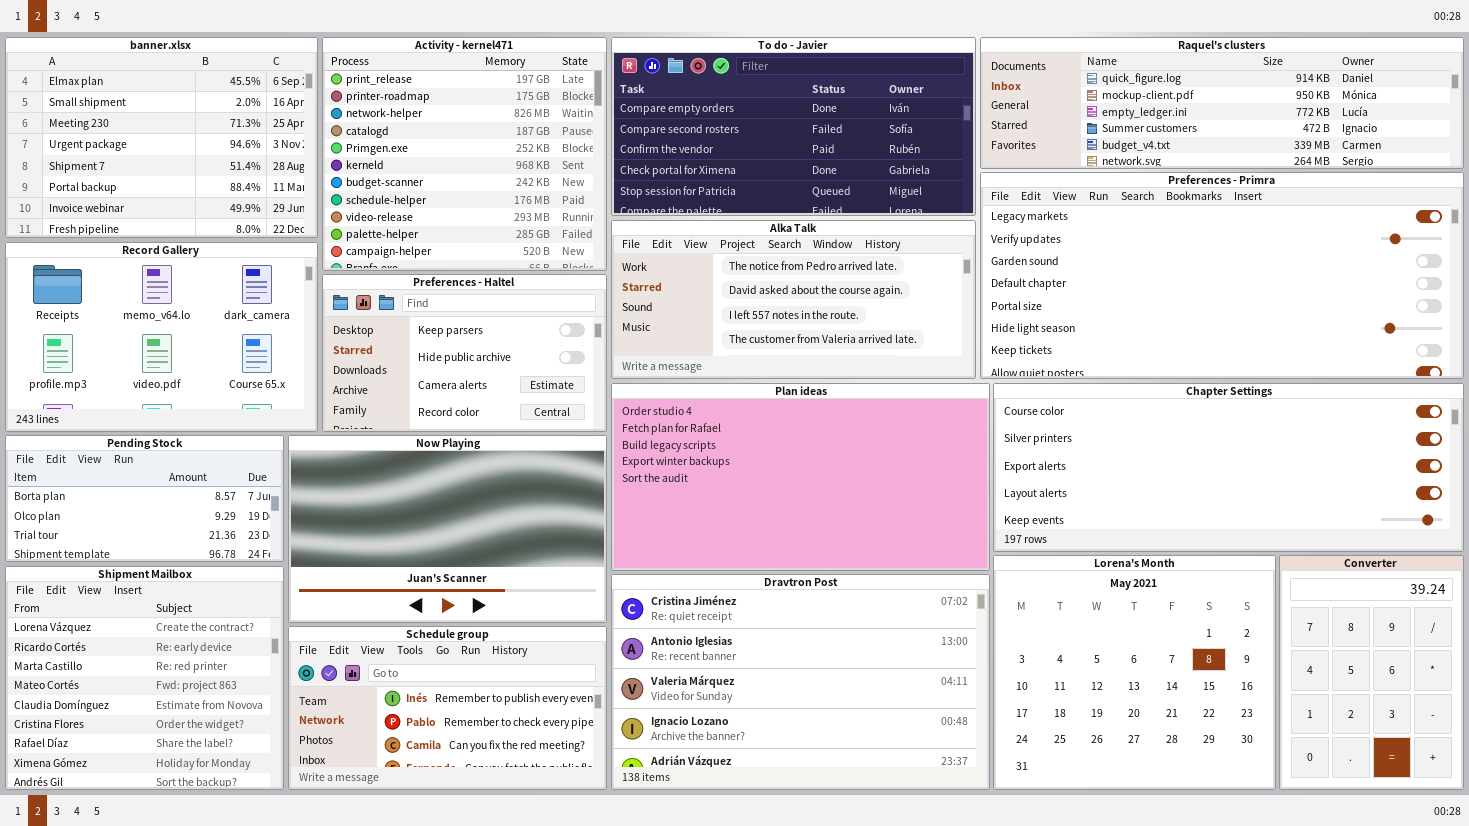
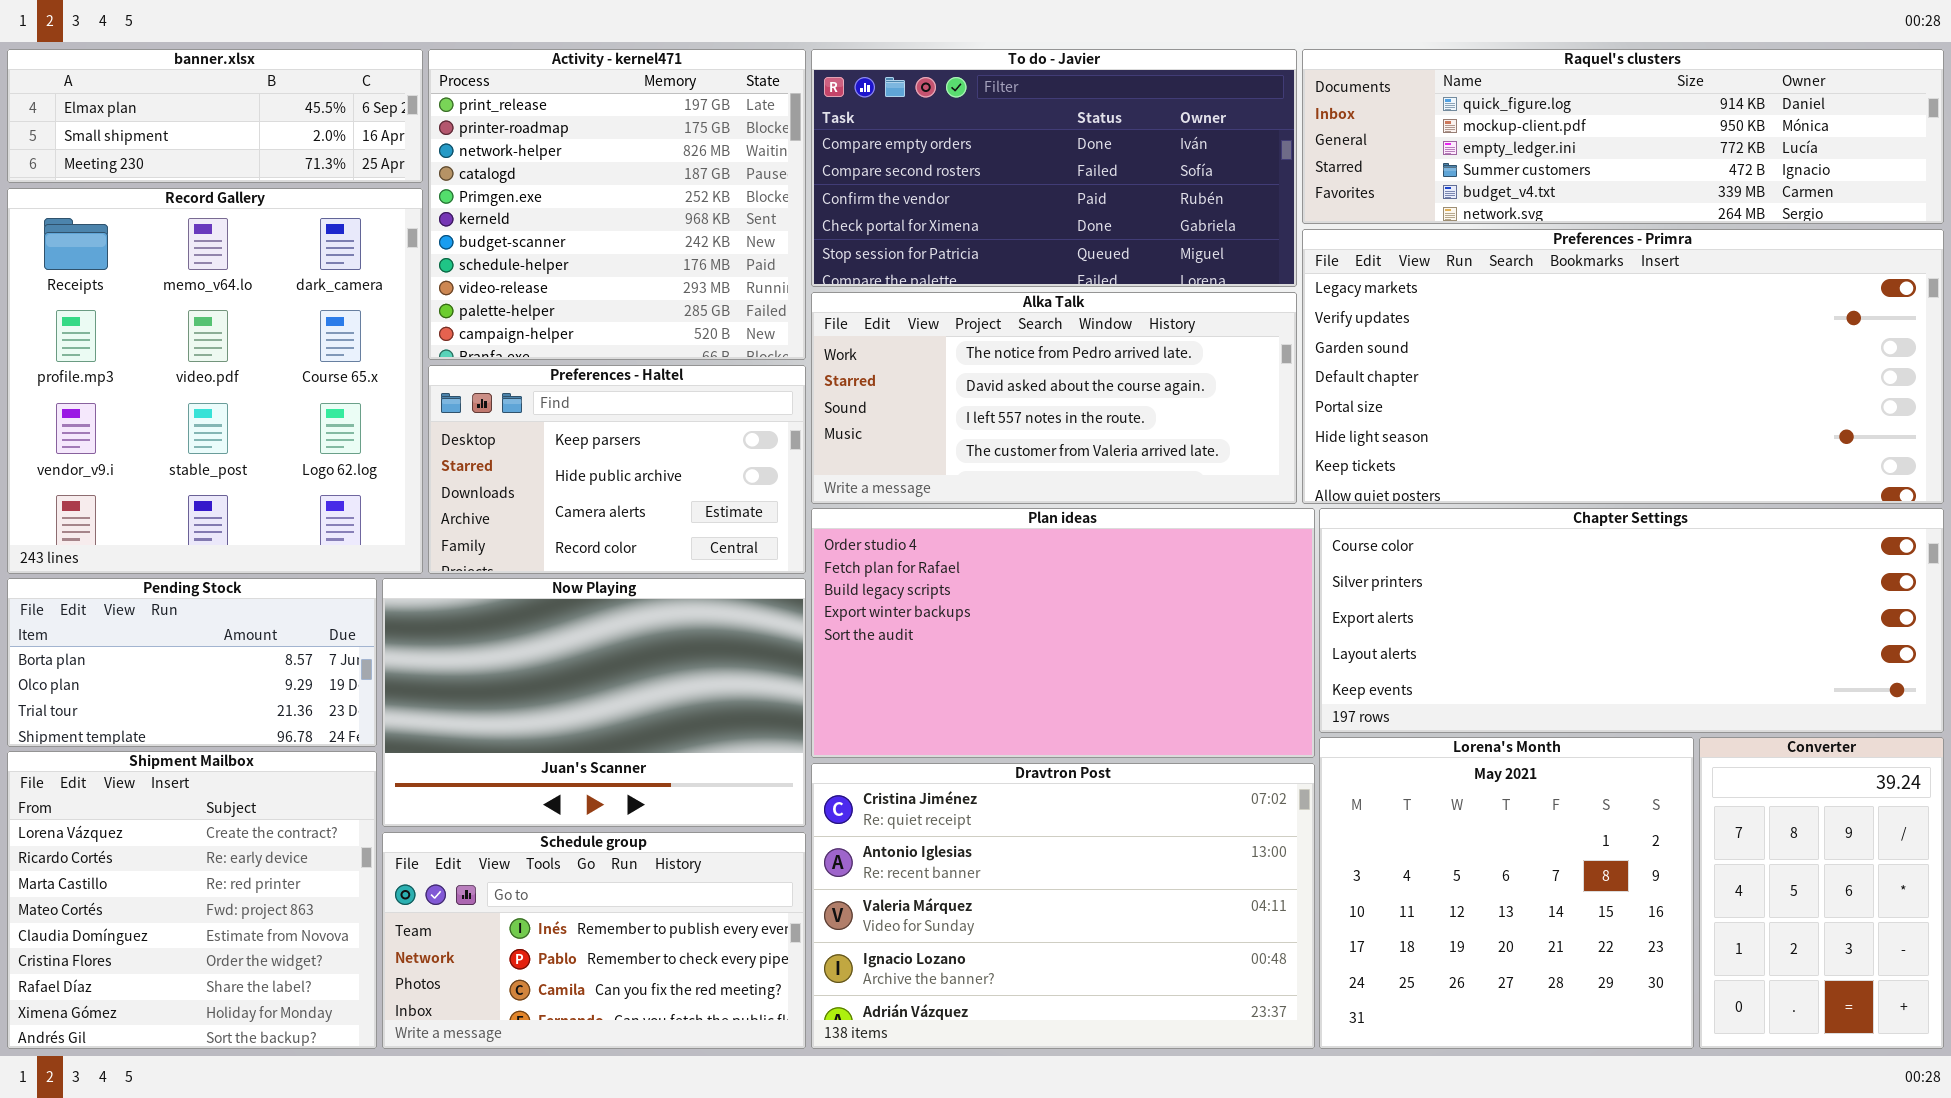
banner.xlsx: [5,37,318,238] -> [7,49,423,183], resized
Record Gallery: [5,242,318,432] -> [7,188,423,574], resized

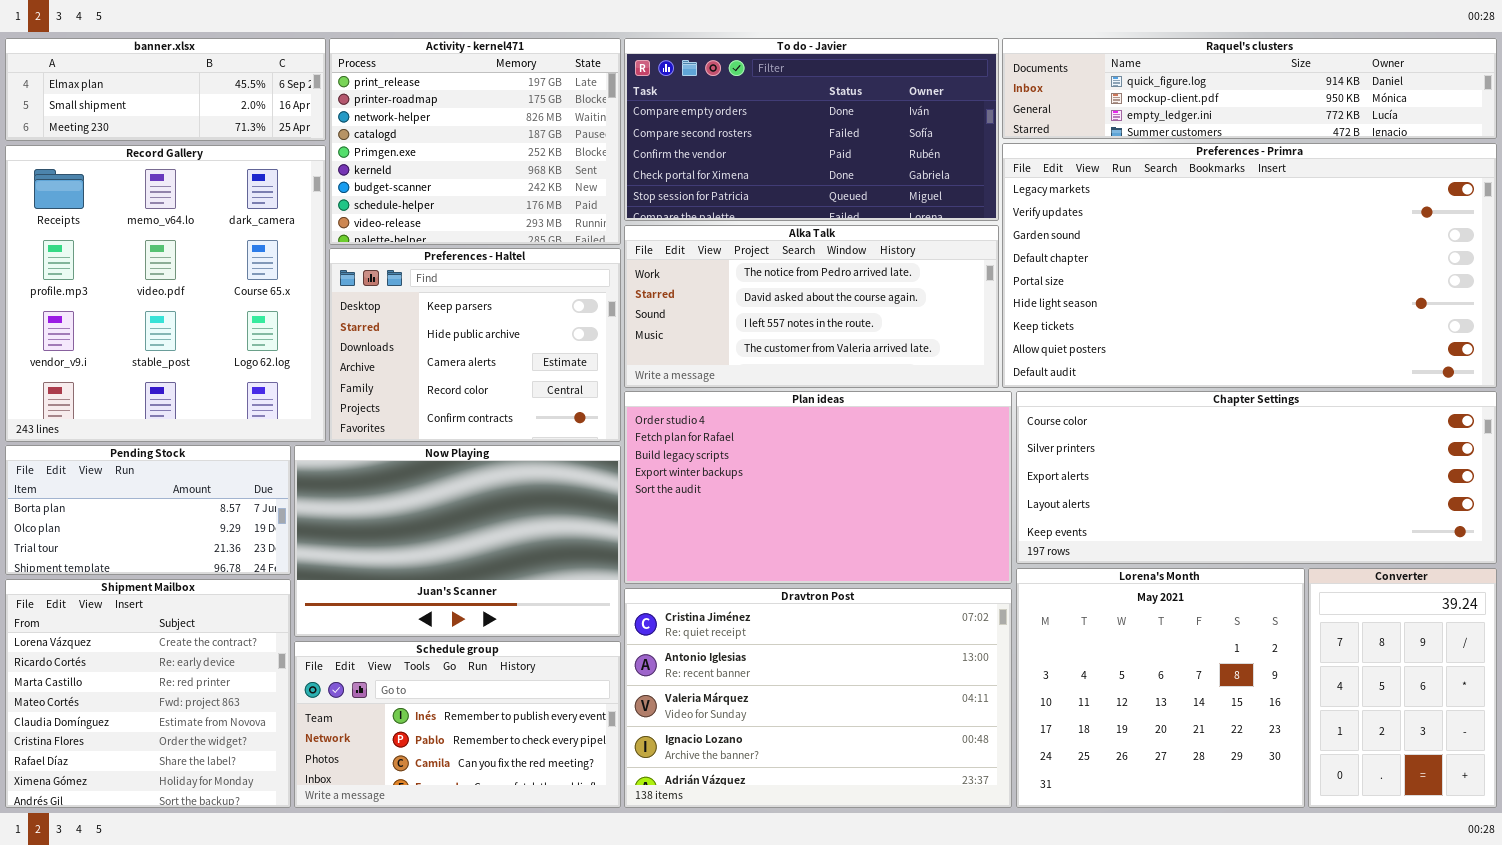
Activity - kernel471: [428,49,806,360] -> [329,38,621,245], resized
Raquel's clusters: [1302,49,1944,224] -> [1002,38,1497,139], resized
Preferences - Primra: [1302,229,1944,504] -> [1002,143,1497,388], resized
Preferences - Haltel: [428,365,806,574] -> [329,248,621,442], resized

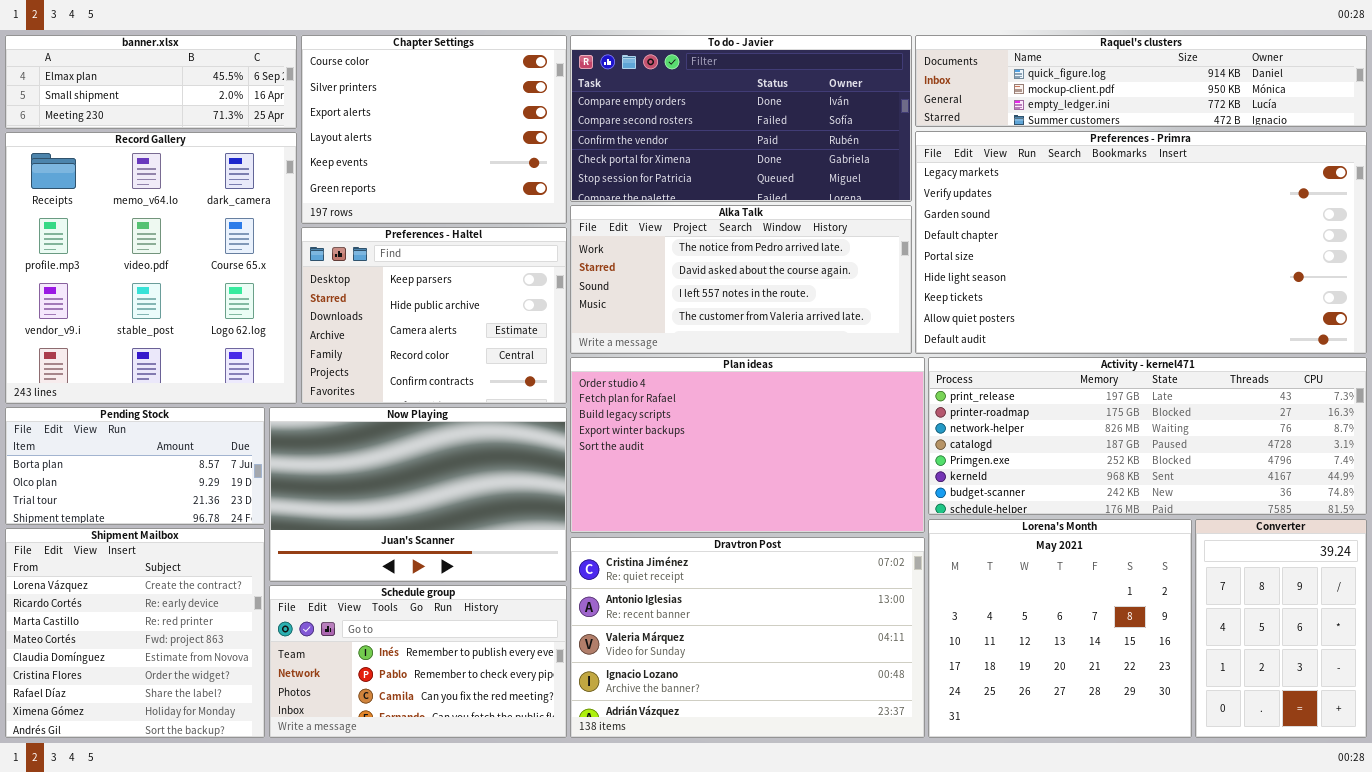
Activity - kernel471: [329,38,621,245] -> [928,357,1367,515], moved, resized
Chapter Settings: [1016,391,1497,564] -> [301,35,567,224], moved, resized

